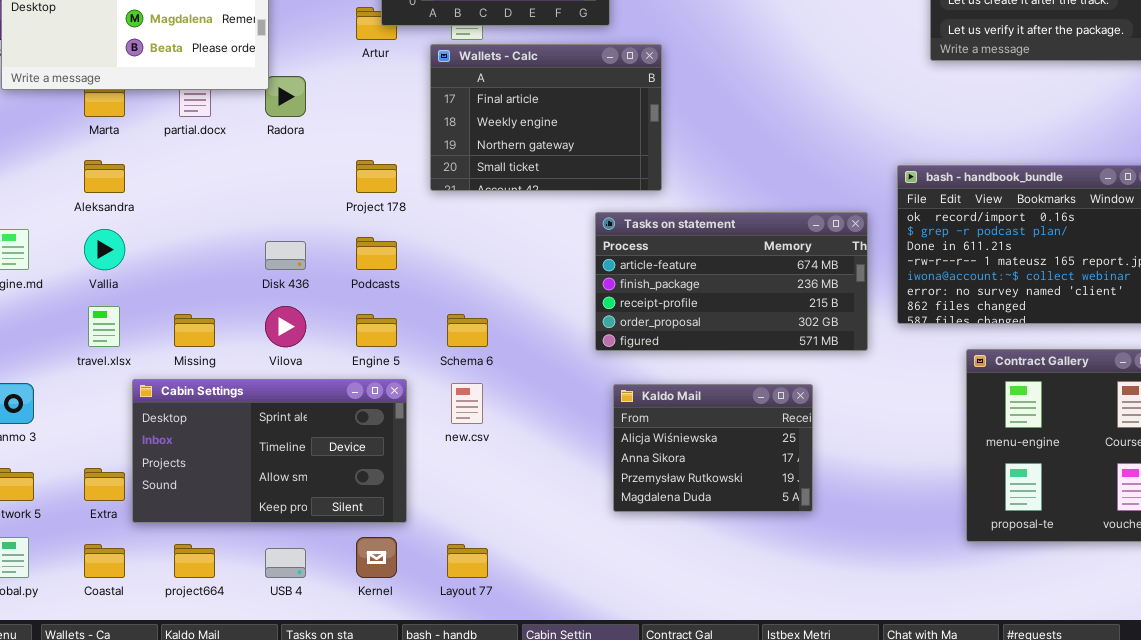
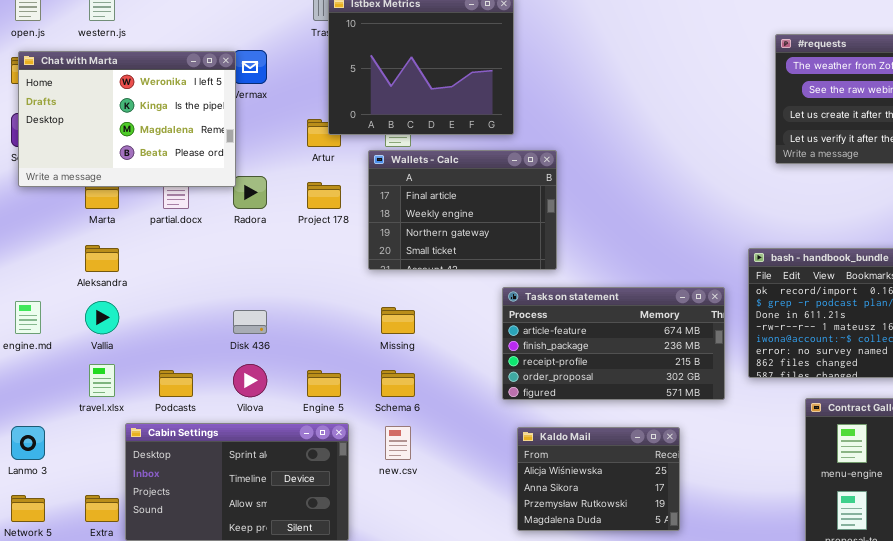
Project 178: [356,160,397,193] -> [307,182,341,209], moved
Podcasts: [356,237,397,270] -> [159,370,193,397], moved
Missing: [174,314,215,347] -> [381,307,415,334], moved

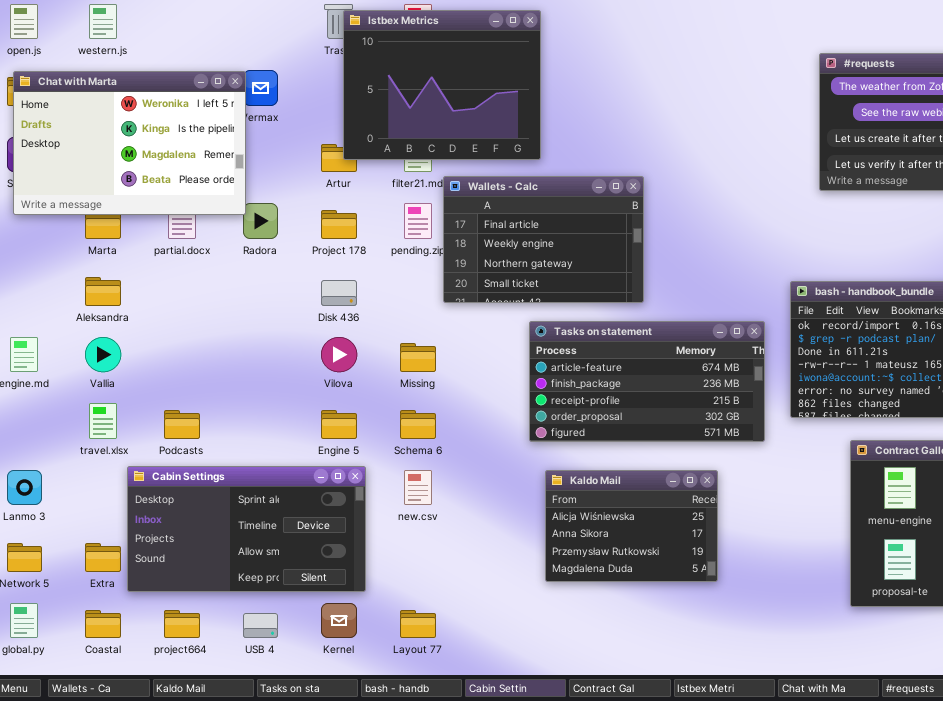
Wallets - Calc: [368,150,557,270] -> [443,176,644,303], moved
Disk 436: [233,310,267,334] -> [321,280,357,306], moved
Vilova: [233,364,267,397] -> [321,337,357,372], moved

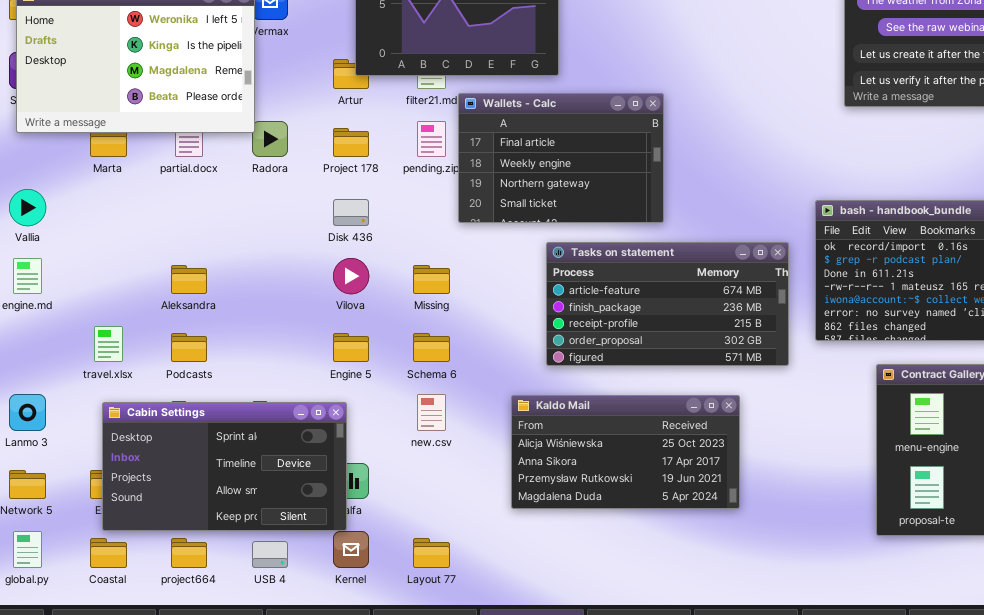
Aleksandra: [85,277,121,306] -> [171,265,207,294], moved
Vallia: [85,337,121,372] -> [9,189,46,226], moved
Cabin Settings: [127,466,366,592] -> [102,402,347,531], moved
Kaldo Mail: [545,470,718,582] -> [511,395,740,509], resized

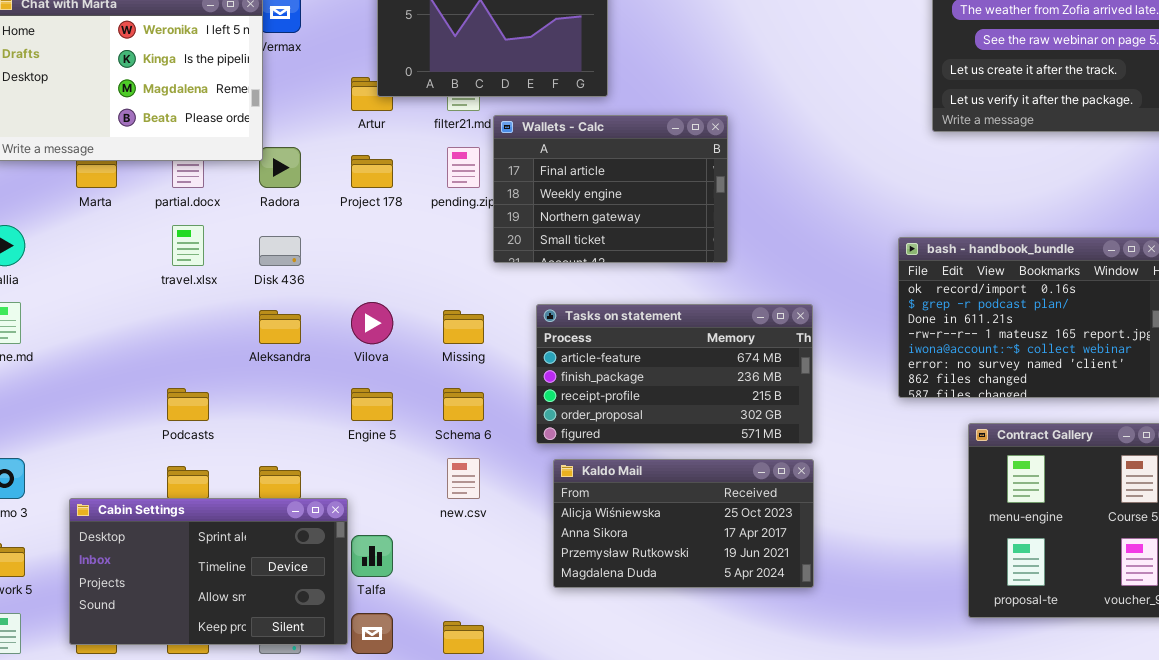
Disk 436: [333,199,369,226] -> [259,236,301,266], moved
Tasks on statement: [546,242,789,366] -> [536,304,813,444], moved
Aleksandra: [171,265,207,294] -> [259,310,301,344], moved
travel.xlsx: [94,326,123,362] -> [172,225,204,266], moved
Cabin Settings: [102,402,347,531] -> [69,498,348,645], moved

